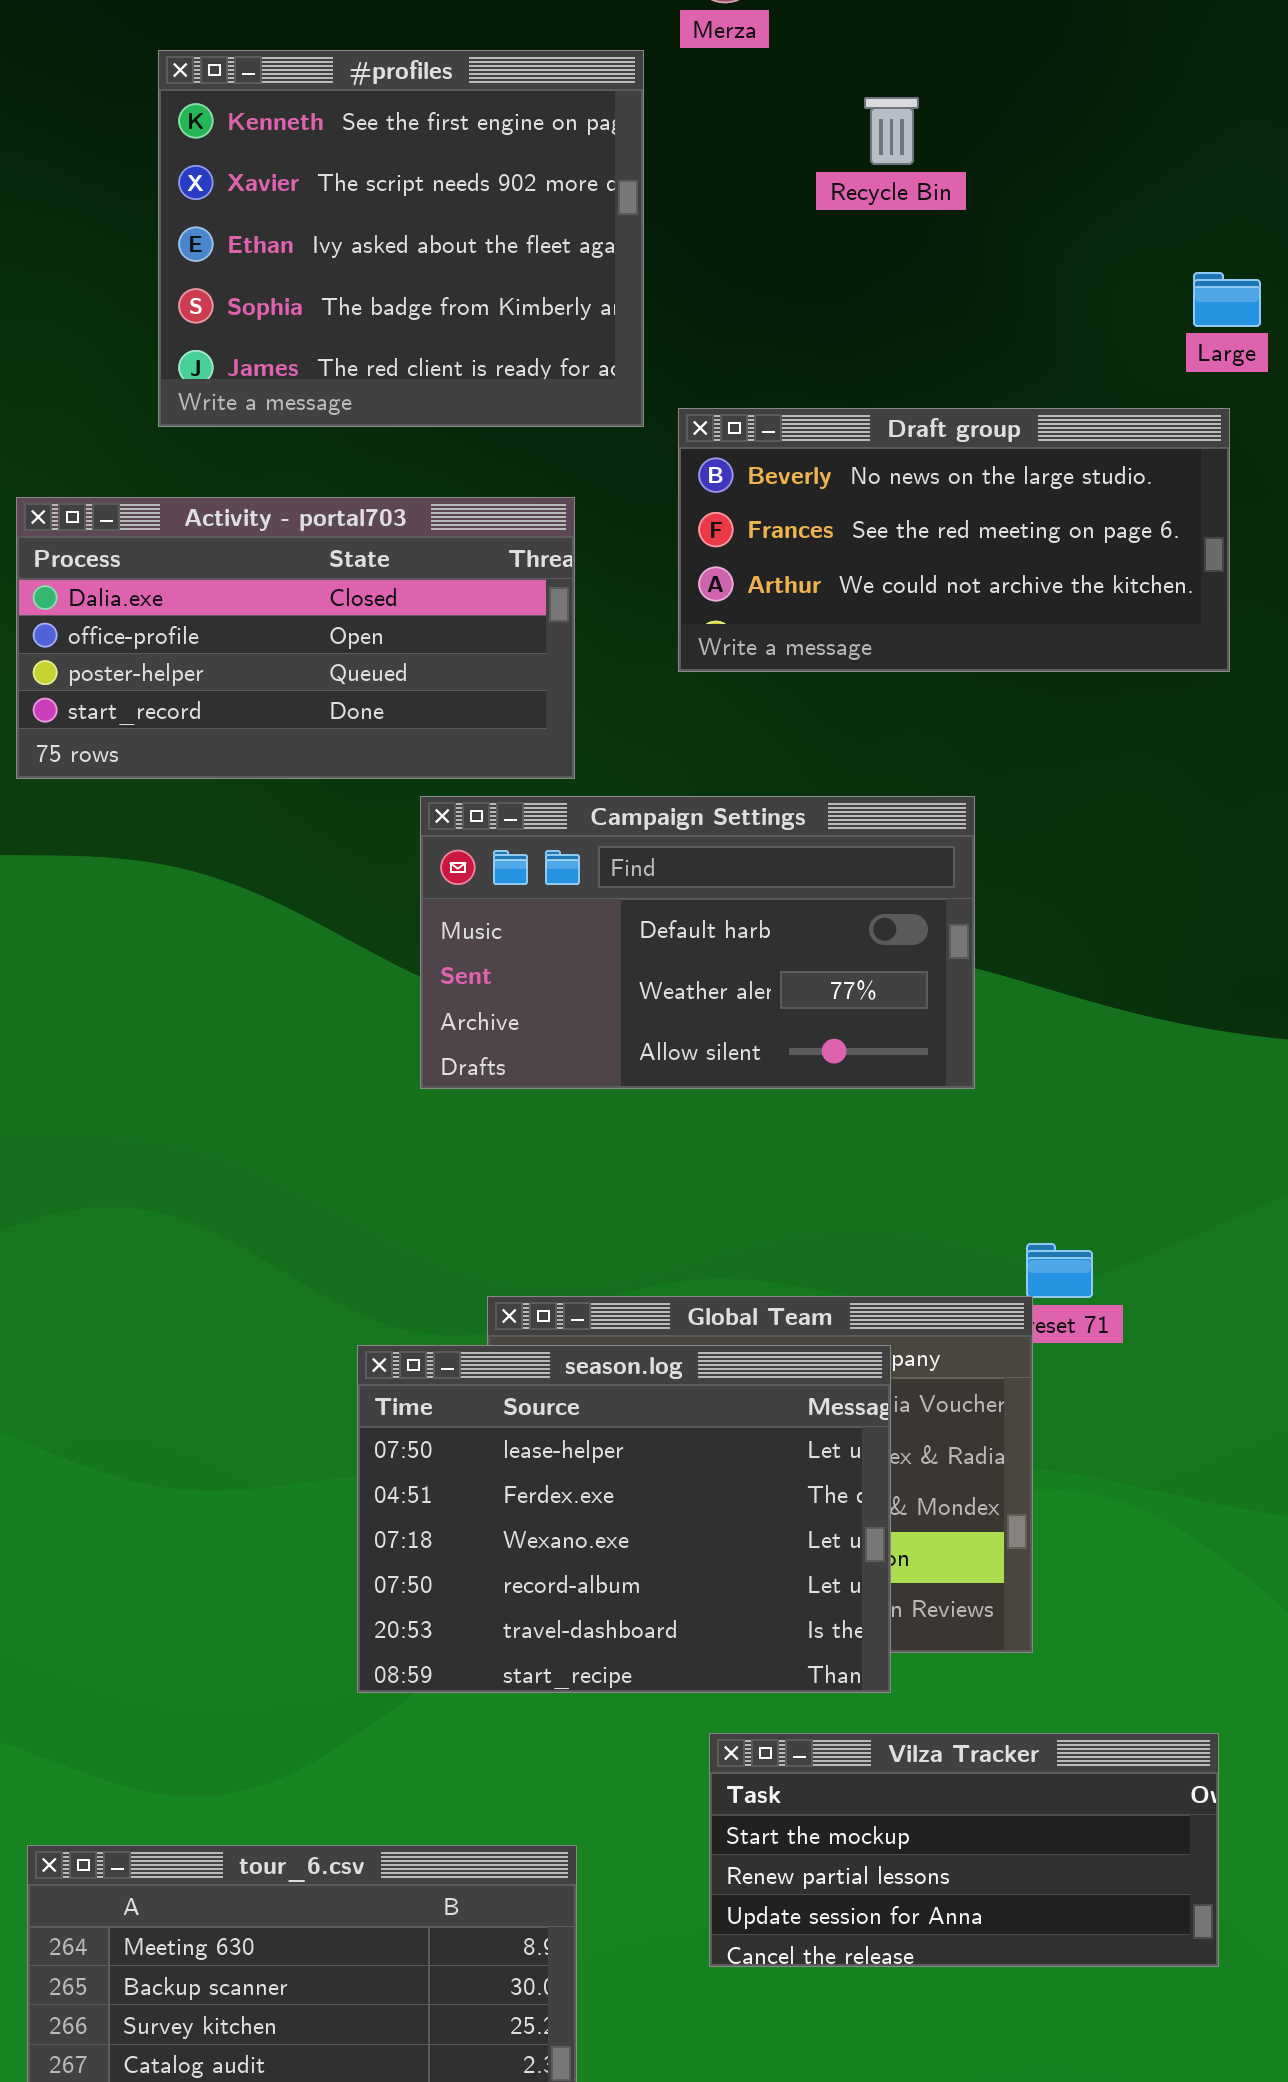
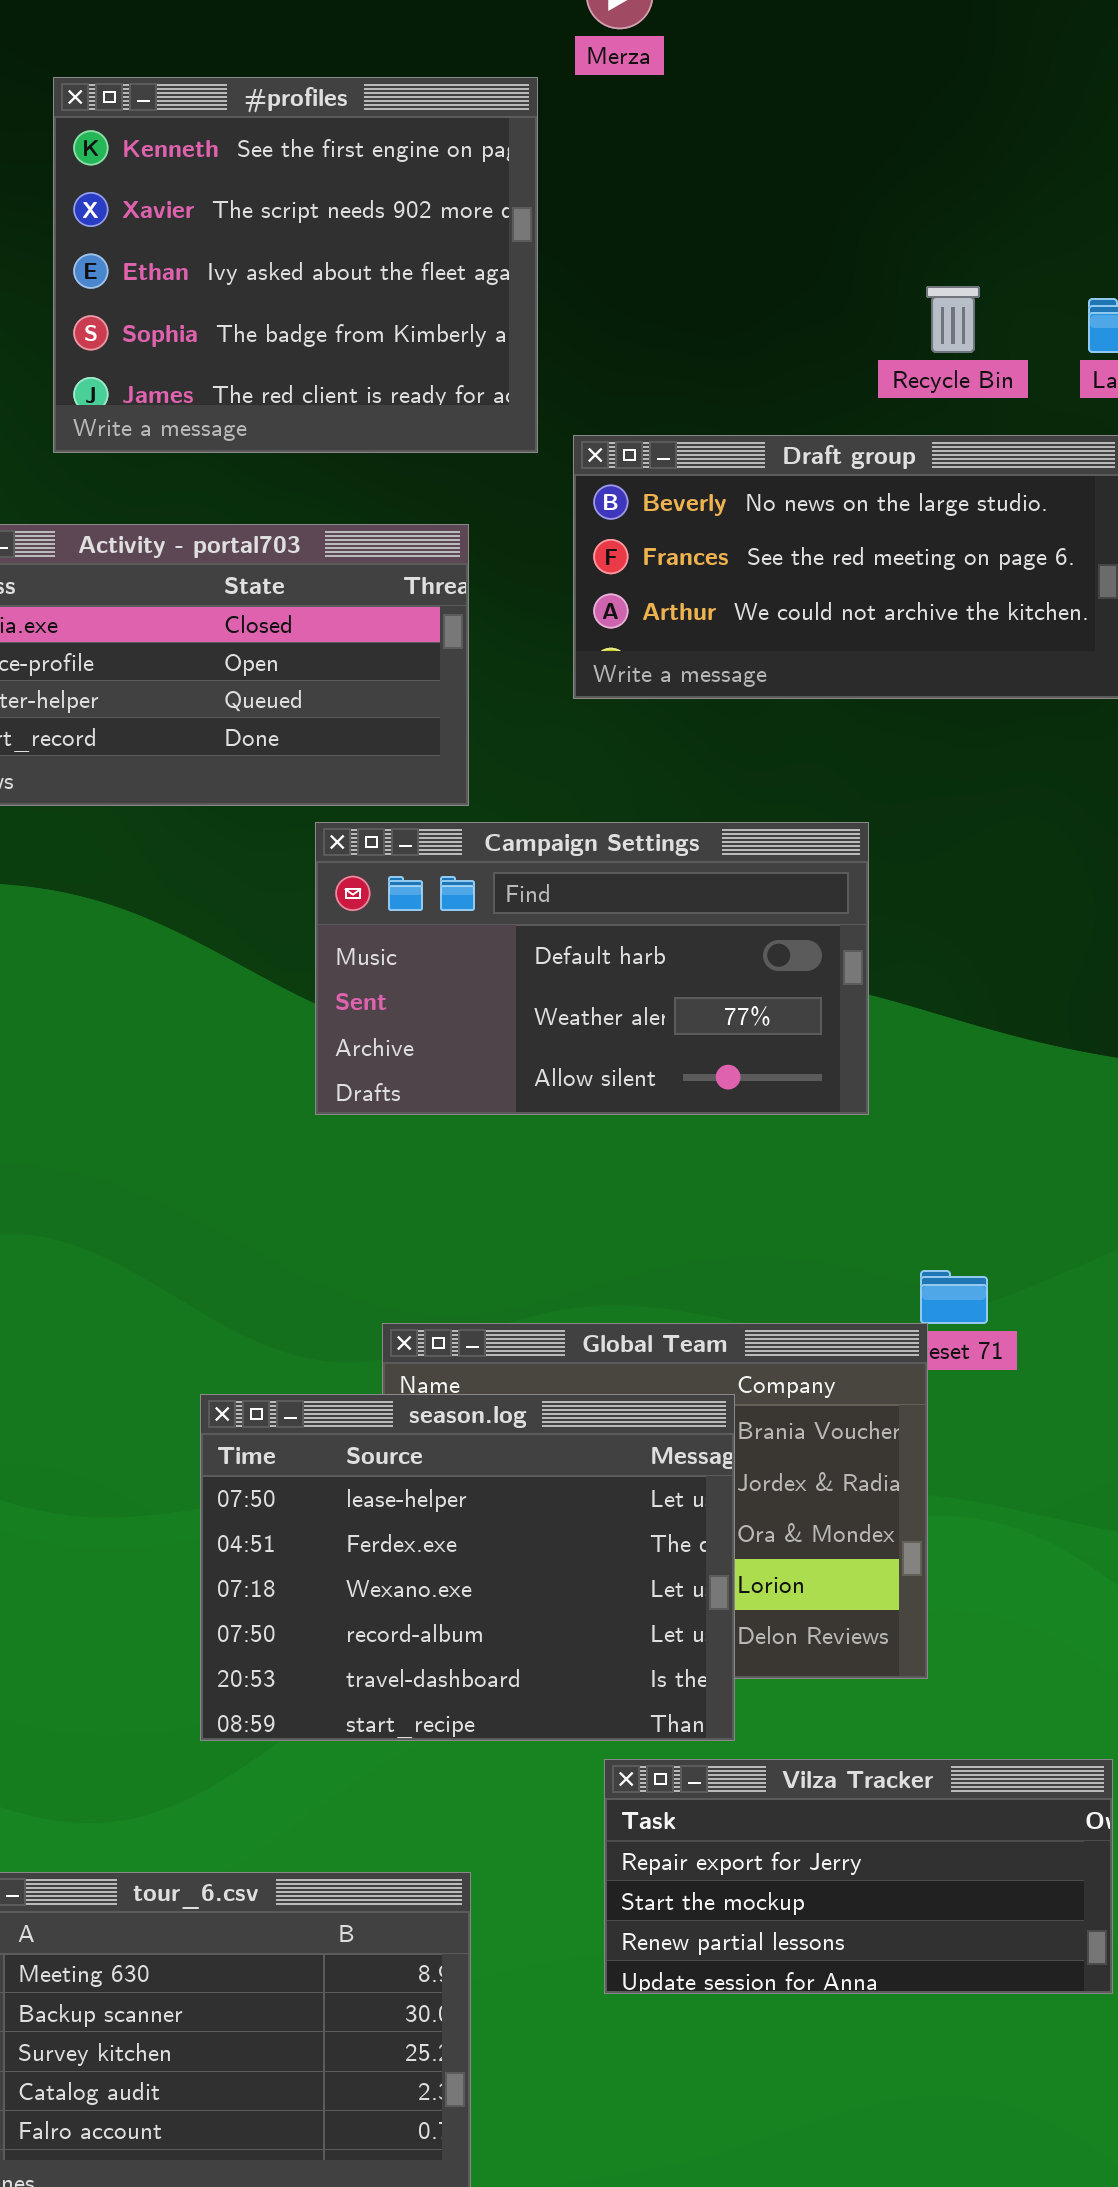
Recycle Bin: [864,97,919,165] -> [926,286,980,353], moved
season.log: [357,1345,891,1693] -> [200,1394,735,1741], moved
Vilza Tracker: [709,1733,1219,1967] -> [604,1759,1113,1994], scrolled up 1 row

